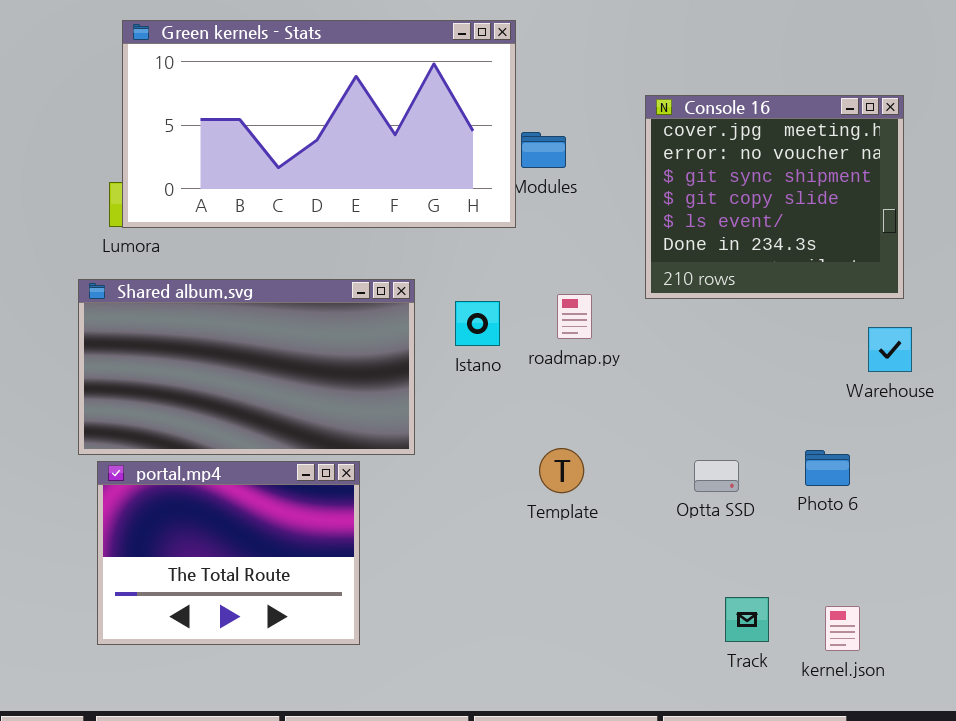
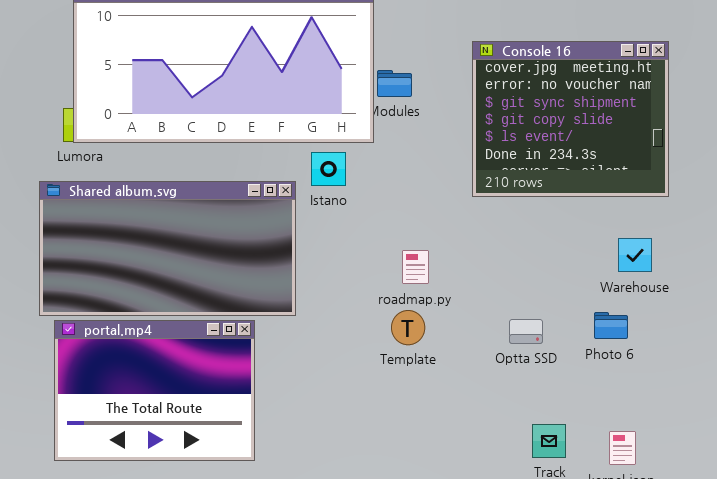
roadmap.py: [557,294,592,339] -> [402,250,429,284], moved
Istano: [455,301,500,346] -> [311,152,346,186], moved
Warehouse: [868,327,912,372] -> [618,238,652,272], moved

